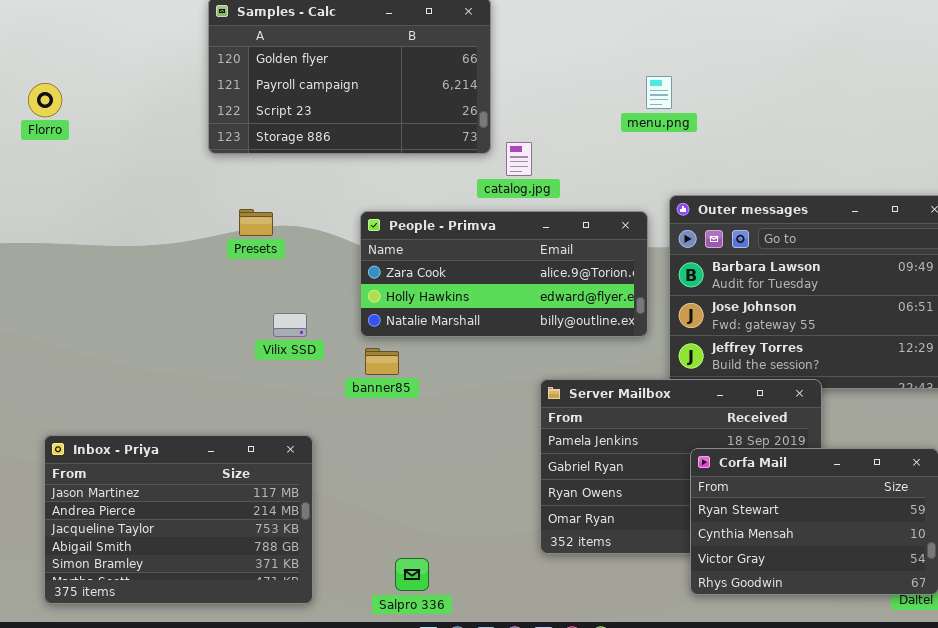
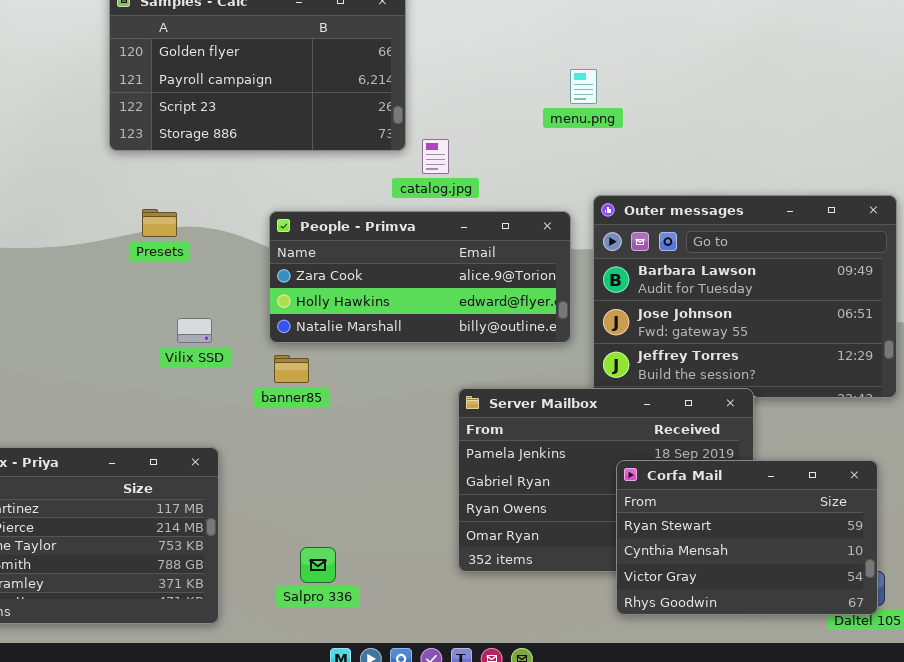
Salpro 336: [395,558,429,591] -> [300,547,336,583], moved

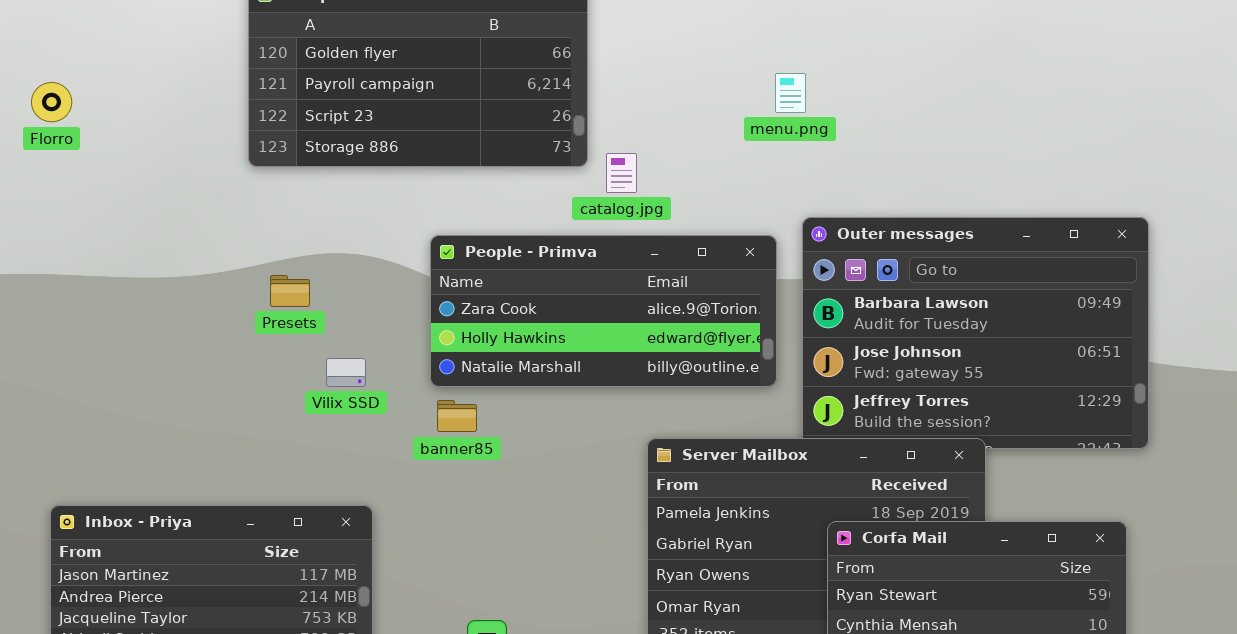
Presets: [142,209,177,237] -> [270,275,310,307], moved

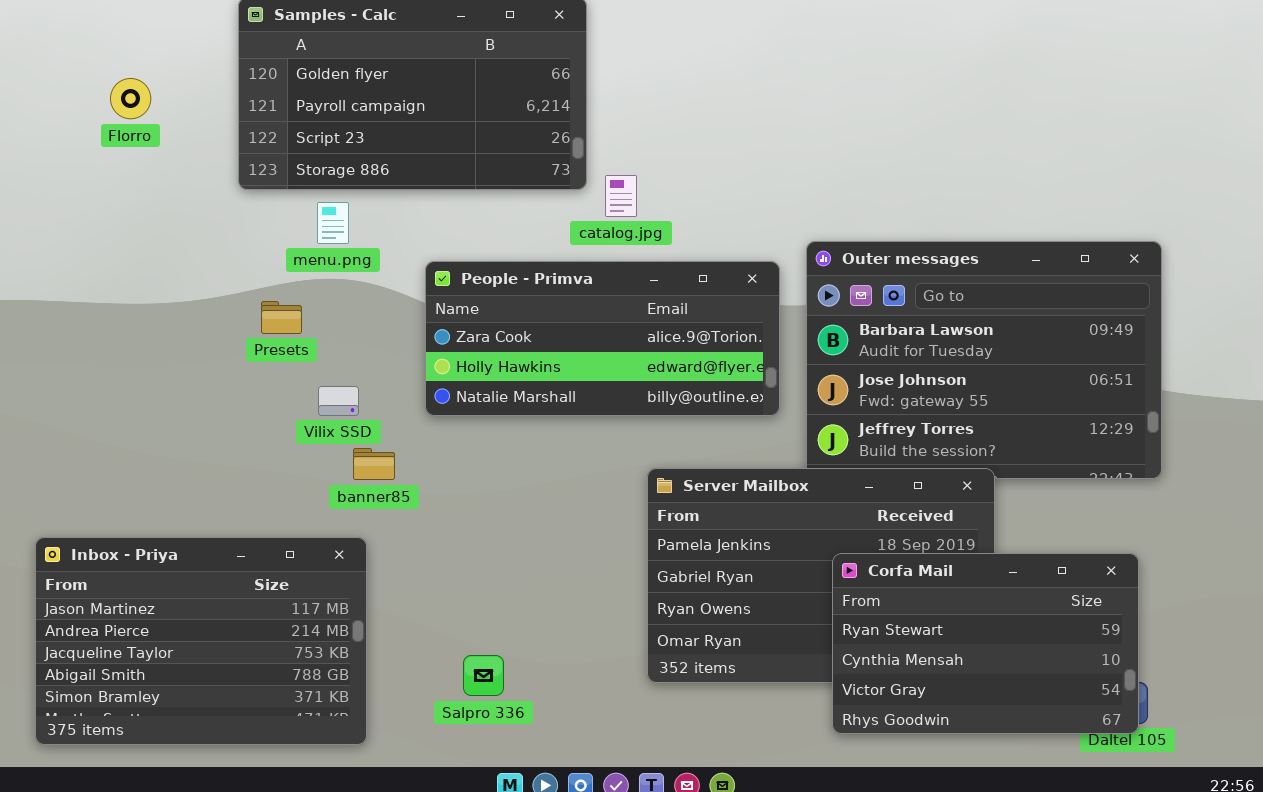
menu.png: [775,73,806,113] -> [317,202,349,244], moved
Florro: [31,82,72,122] -> [110,78,151,119], moved
banner85: [437,400,477,432] -> [353,448,395,480], moved

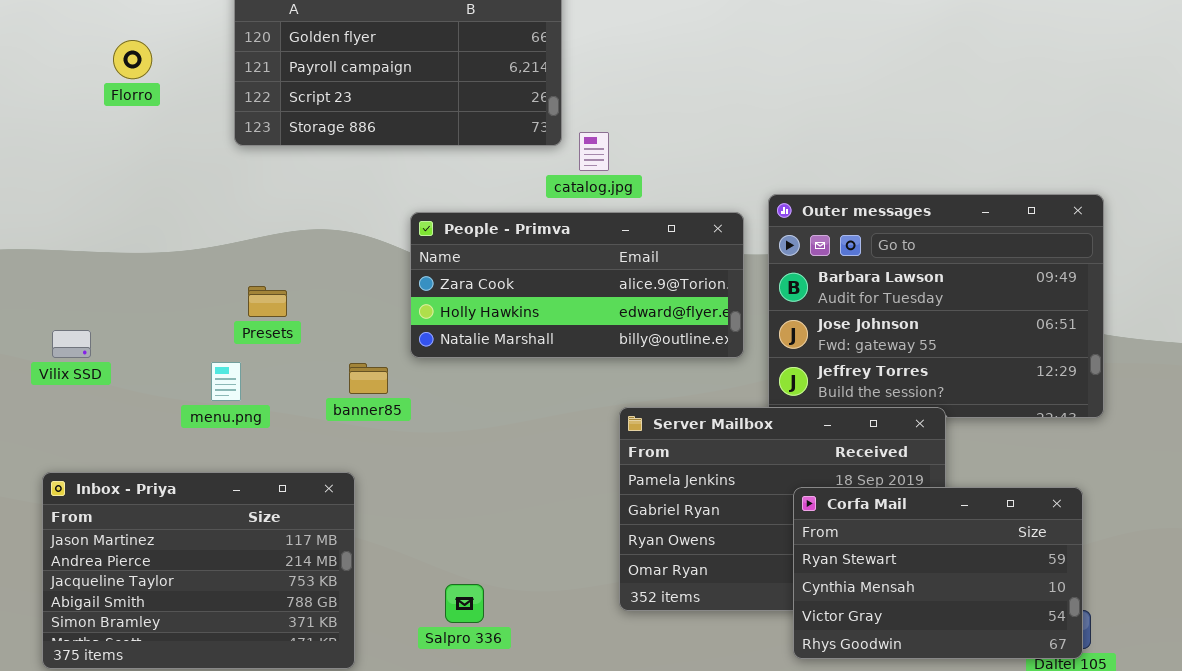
menu.png: [317,202,349,244] -> [211,362,241,401], moved
Presets: [261,301,302,334] -> [248,286,287,317], moved
Vilix SSD: [318,386,359,416] -> [52,330,91,358], moved
banner85: [353,448,395,480] -> [349,363,388,394], moved

